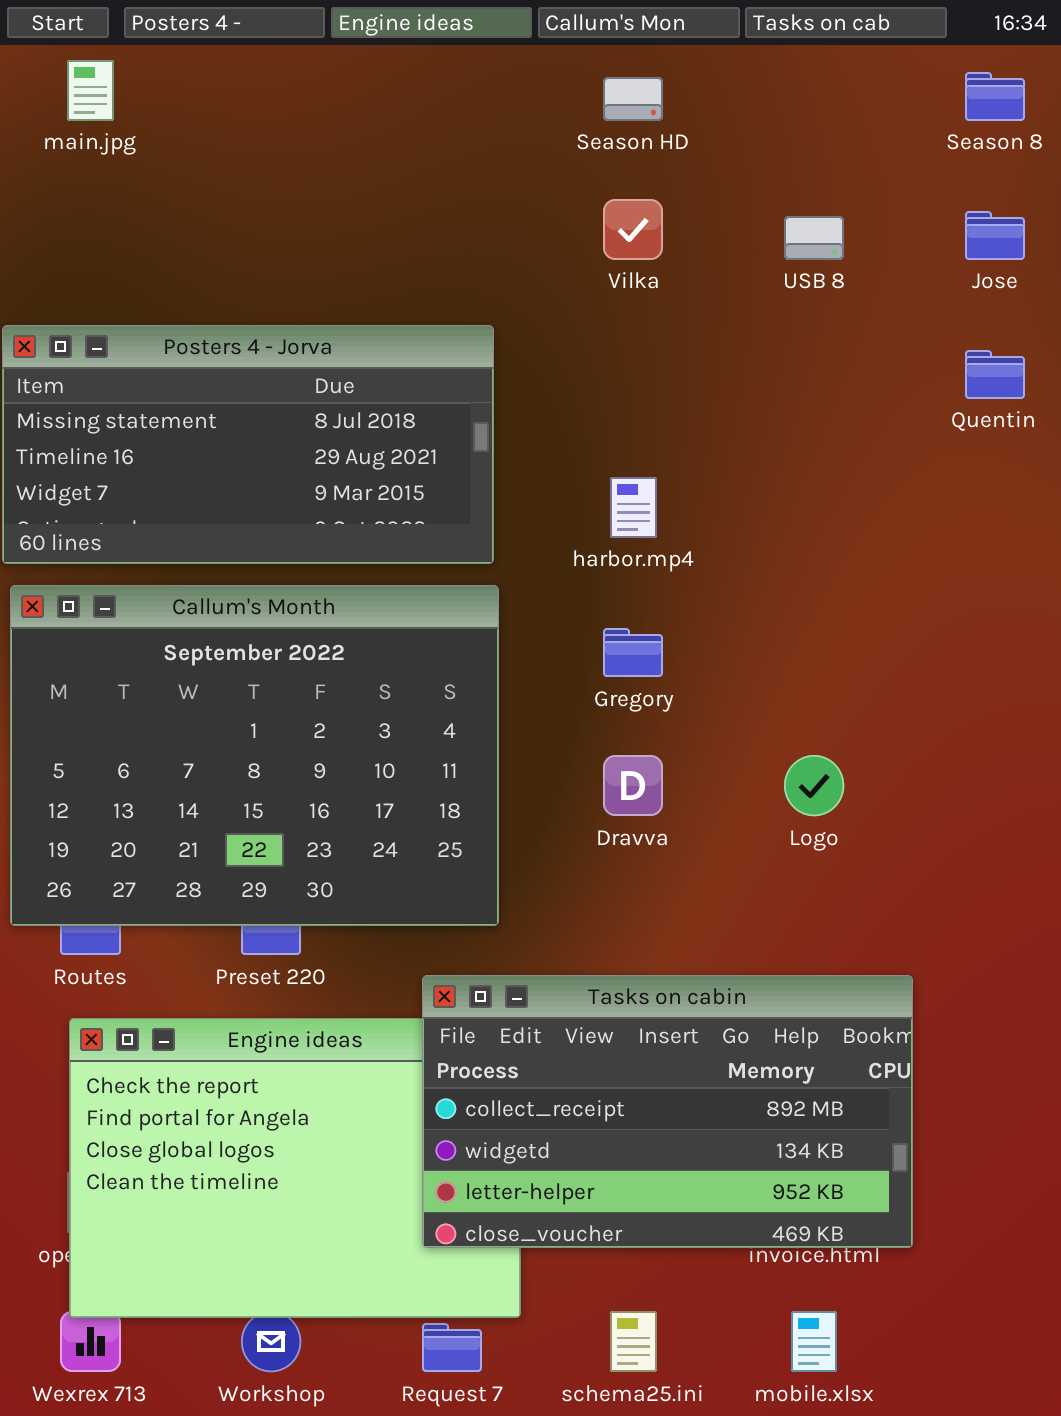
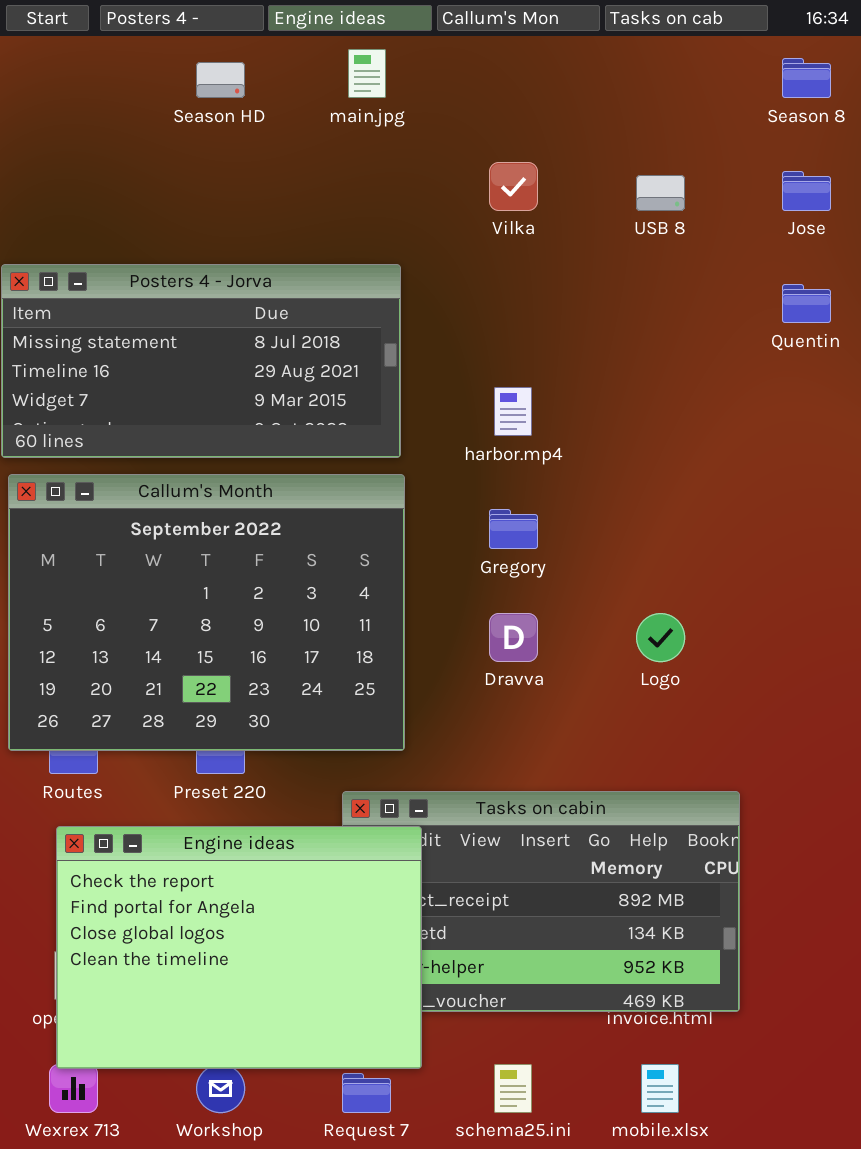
main.jpg: [67,60,114,121] -> [348,49,386,98], moved
Season HD: [603,77,663,121] -> [196,62,245,98], moved
Engine ideas: [69,1018,521,1318] -> [56,826,422,1069], raised

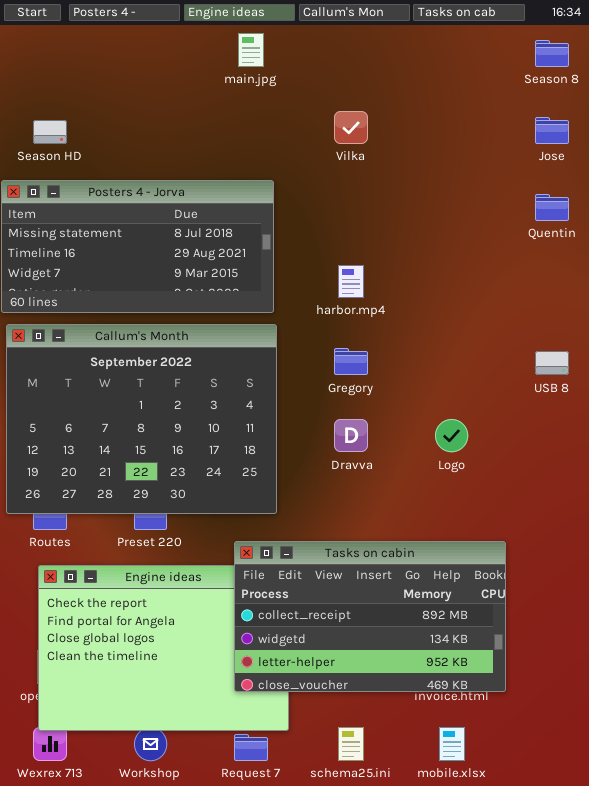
Season HD: [196,62,245,98] -> [33,120,67,144], moved
USB 8: [636,175,685,211] -> [535,351,569,375], moved
Tasks on cabin: [342,791,740,1012] -> [234,541,506,692], raised

